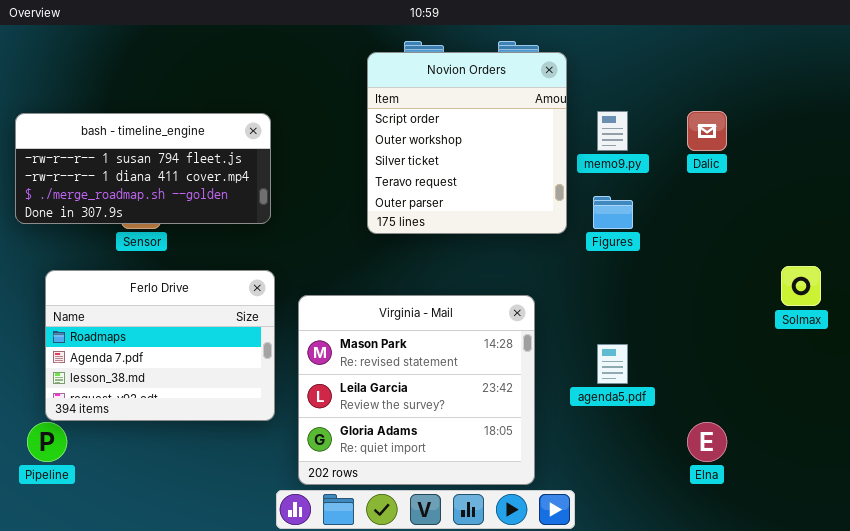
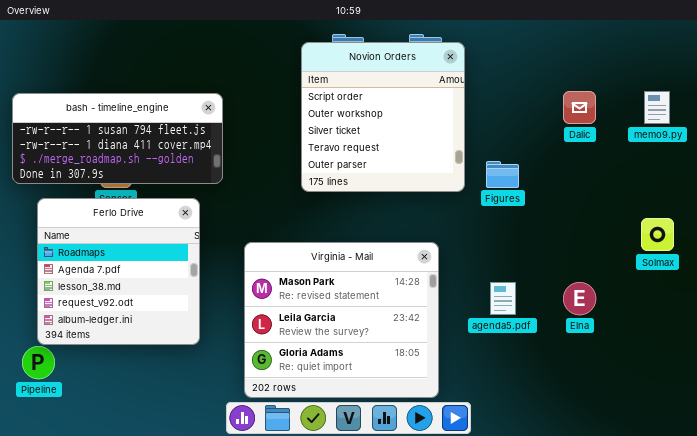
memo9.py: [597,111,628,151] -> [644,91,670,124], moved
Ferlo Drive: [45,270,275,421] -> [37,198,200,345], resized
Elna: [687,422,727,462] -> [563,282,596,315], moved

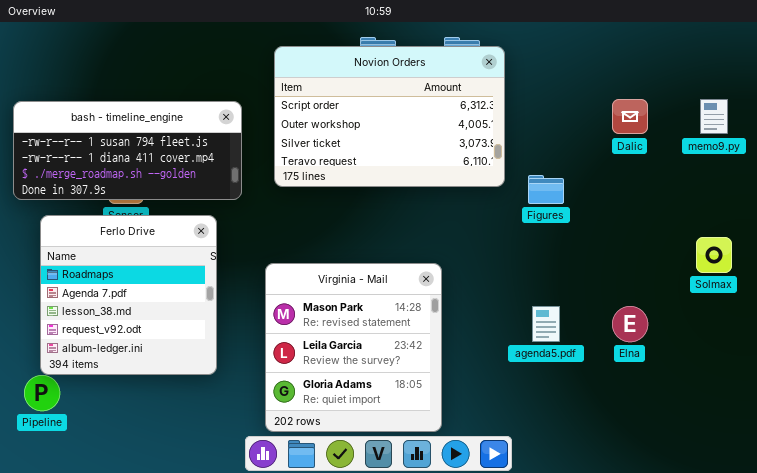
Novion Orders: [301,42,465,192] -> [274,46,505,187], resized
Virginia - Mail: [244,242,439,398] -> [265,263,442,432], resized

